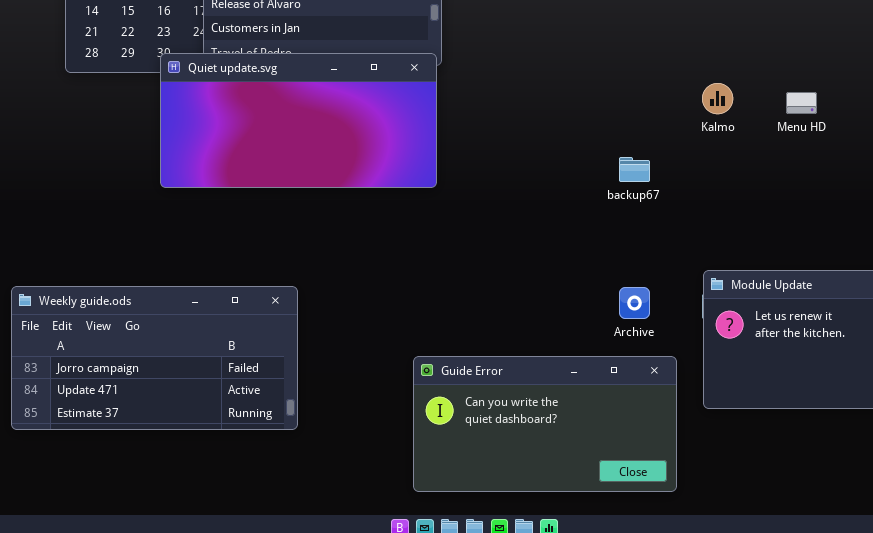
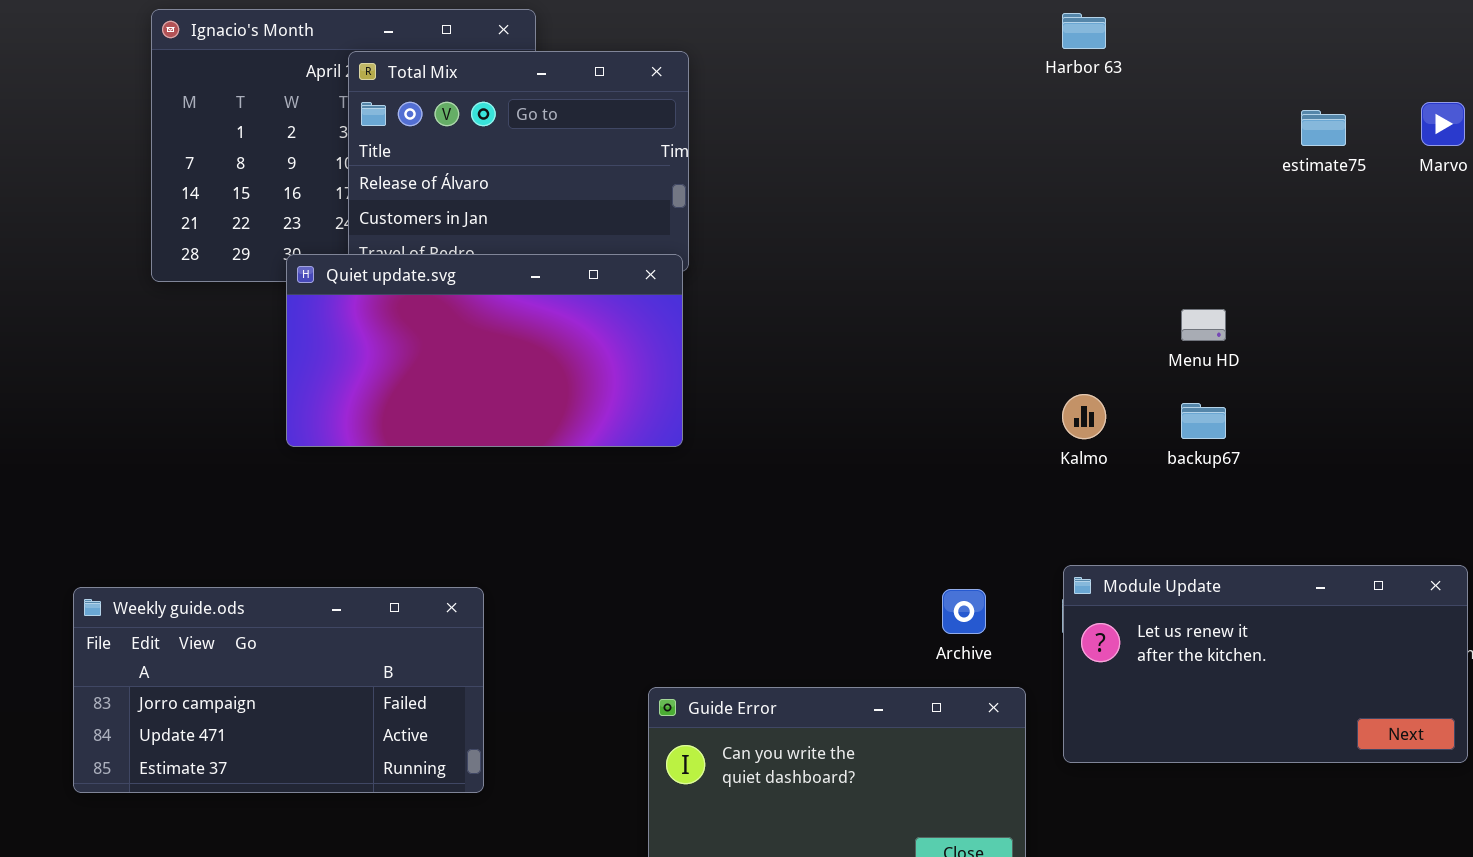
Kalmo: [702,83,733,114] -> [1062,394,1106,439], moved
backup67: [619,157,650,182] -> [1181,403,1226,439], moved

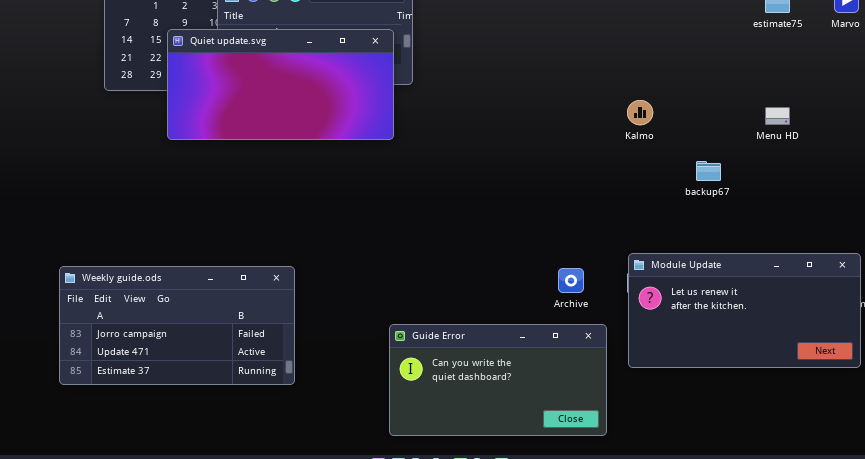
Quiet update.svg: [286,254,683,447] -> [167,29,394,140], moved
Menu HD: [1181,309,1226,341] -> [765,107,790,125], moved
Kalmo: [1062,394,1106,439] -> [627,100,653,125], moved

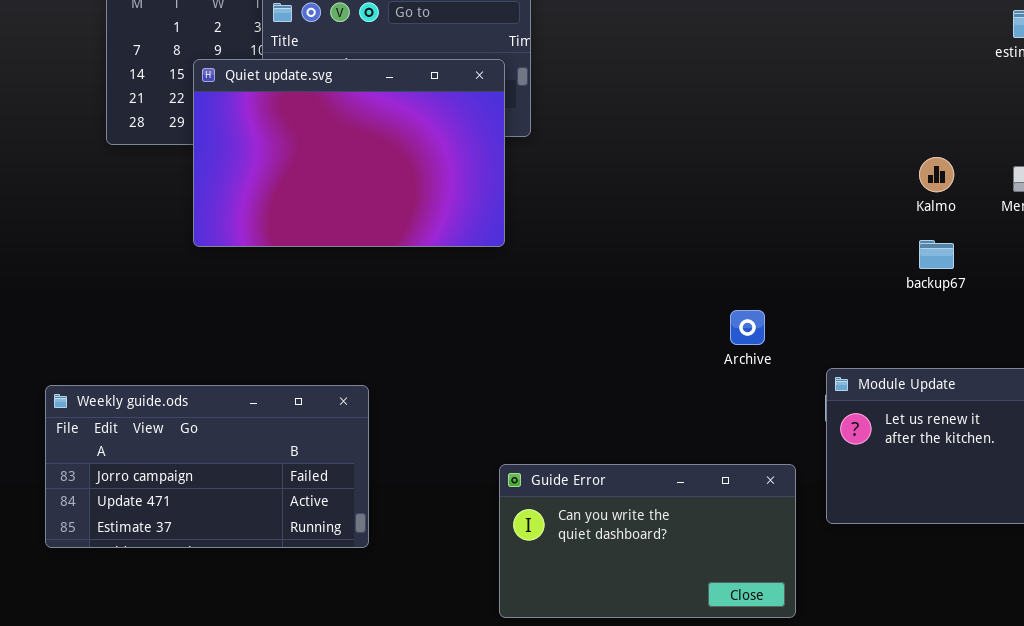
Quiet update.svg: [167,29,394,140] -> [193,59,505,247], resized
Kalmo: [627,100,653,125] -> [919,157,954,192], moved
Archive: [558,268,584,293] -> [730,310,765,345], moved

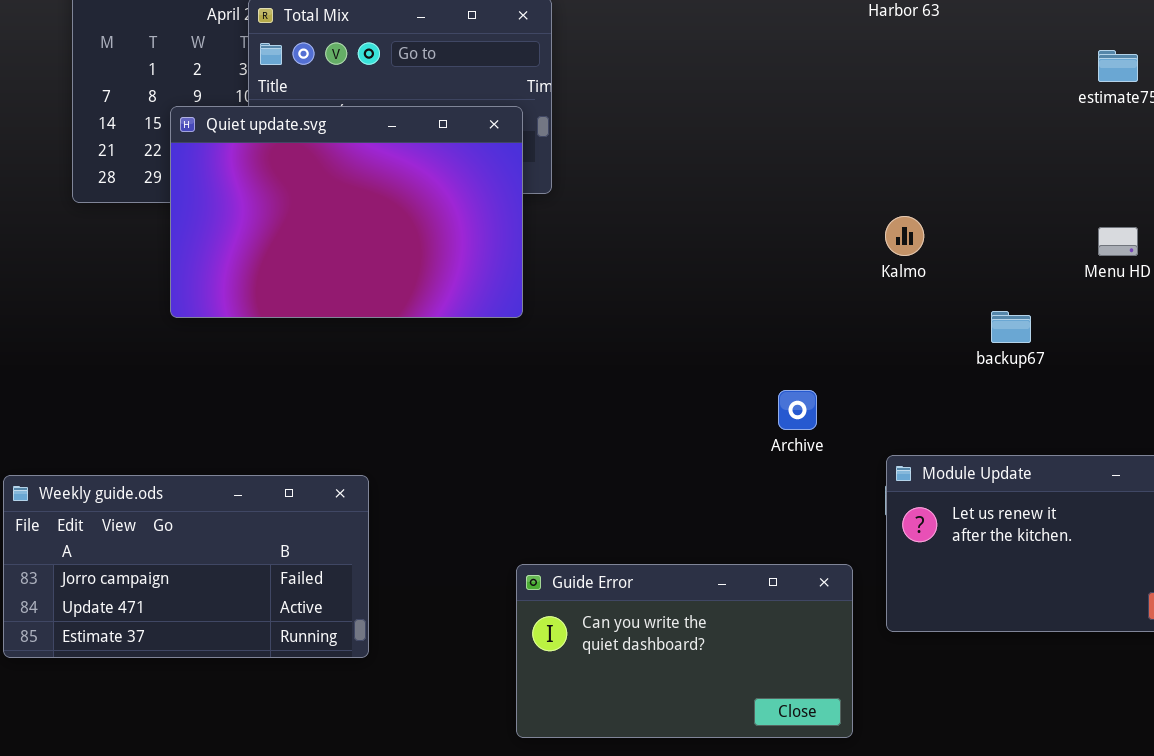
Kalmo: [919,157,954,192] -> [885,216,924,256], moved

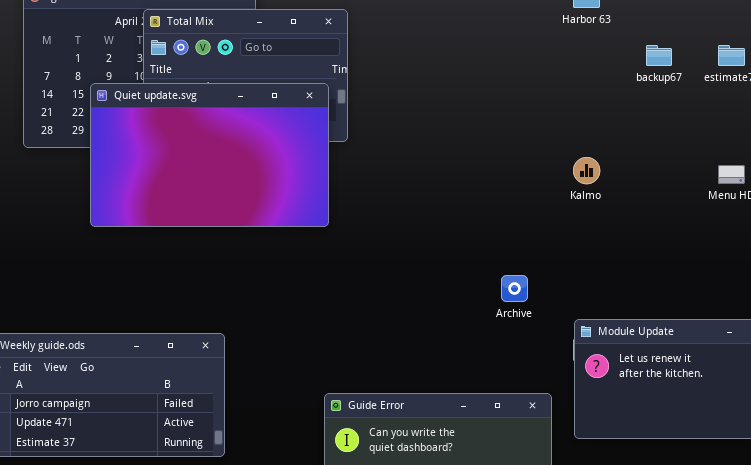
backup67: [991,311,1031,343] -> [646,45,672,66], moved

